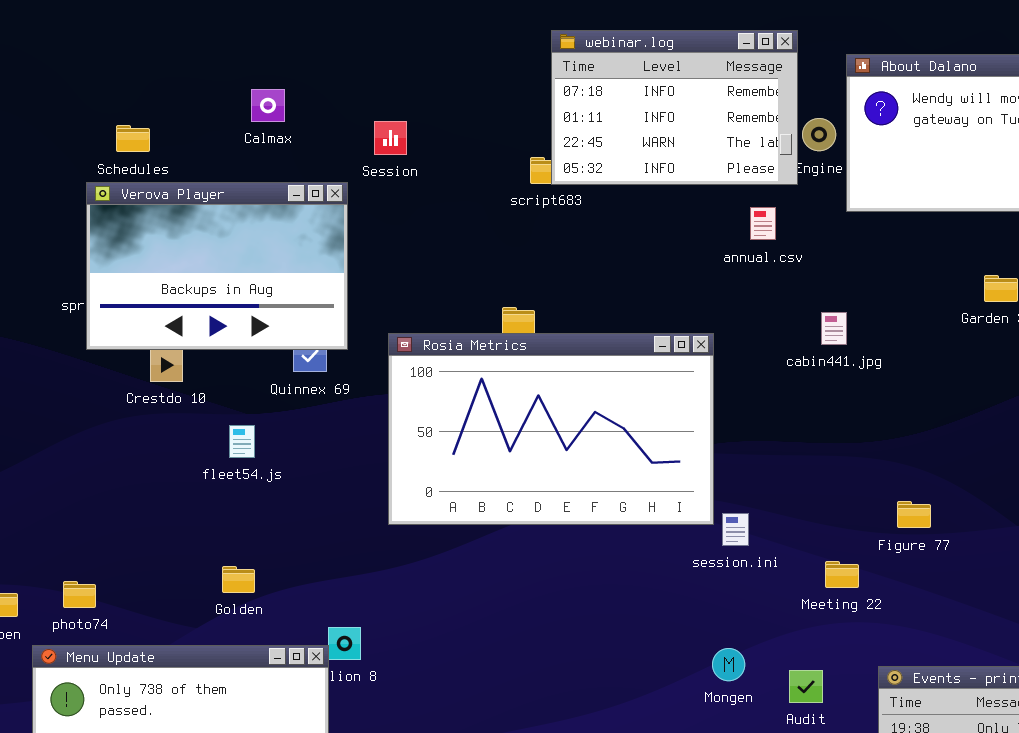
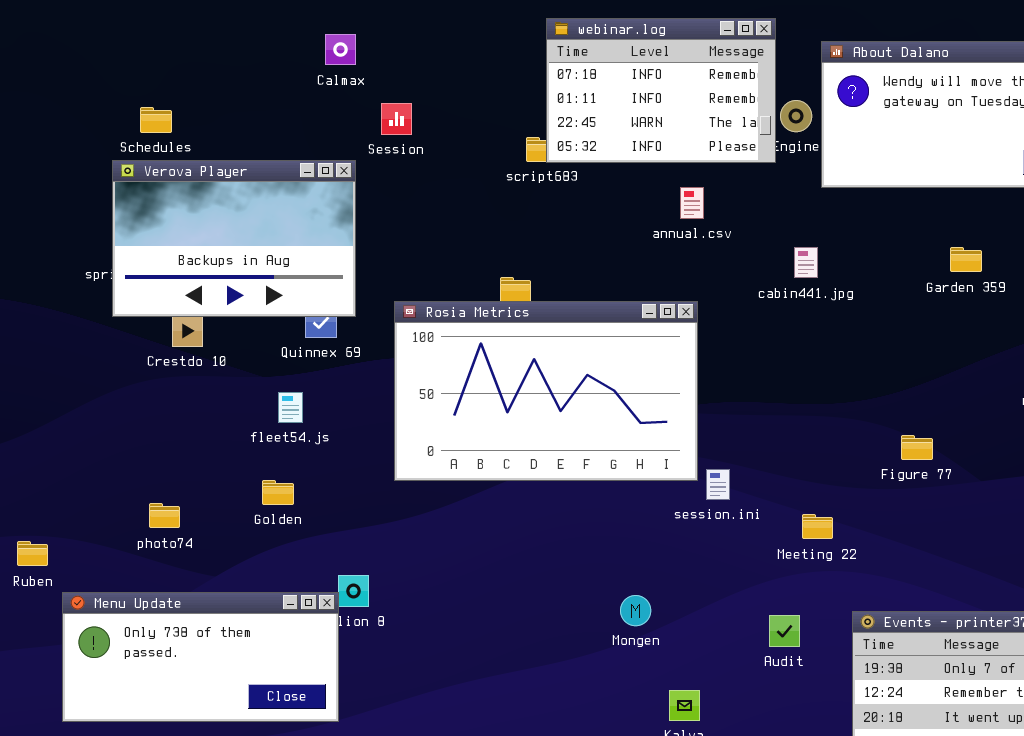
Calmax: [251,89,285,122] -> [325,34,356,65], moved
annual.csv: [750,207,776,240] -> [680,187,704,219], moved
cabin441.jpg: [821,312,847,345] -> [794,247,818,278], moved
fleet54.js: [229,425,255,458] -> [278,392,303,423], moved
Figure 77: [897,501,931,528] -> [901,435,933,460], moved
Golden: [222,566,255,593] -> [262,480,294,505], moved
photo74: [63,581,96,608] -> [149,503,180,528], moved
Mongen: [712,648,745,681] -> [620,595,651,626], moved

